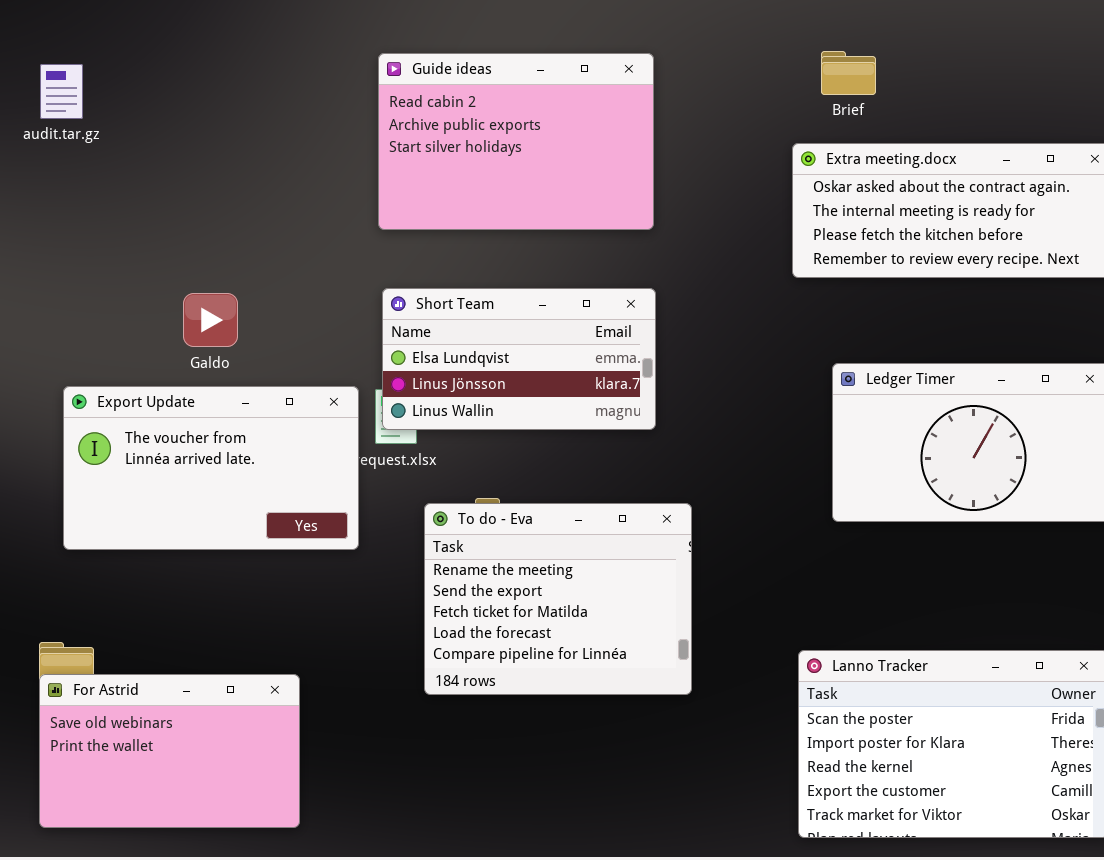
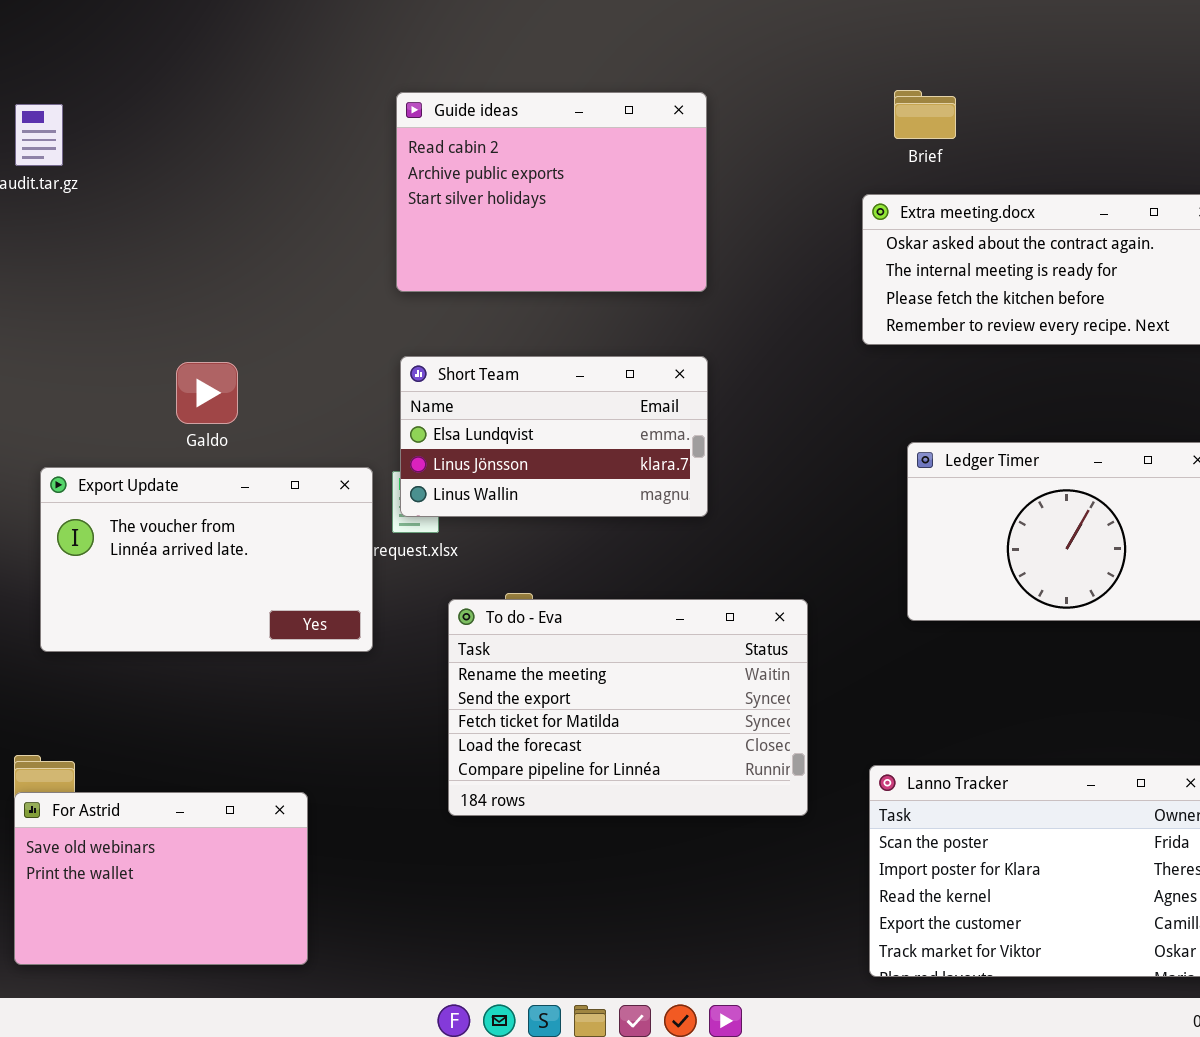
To do - Eva: [424,503,692,695] -> [448,599,808,816], resized

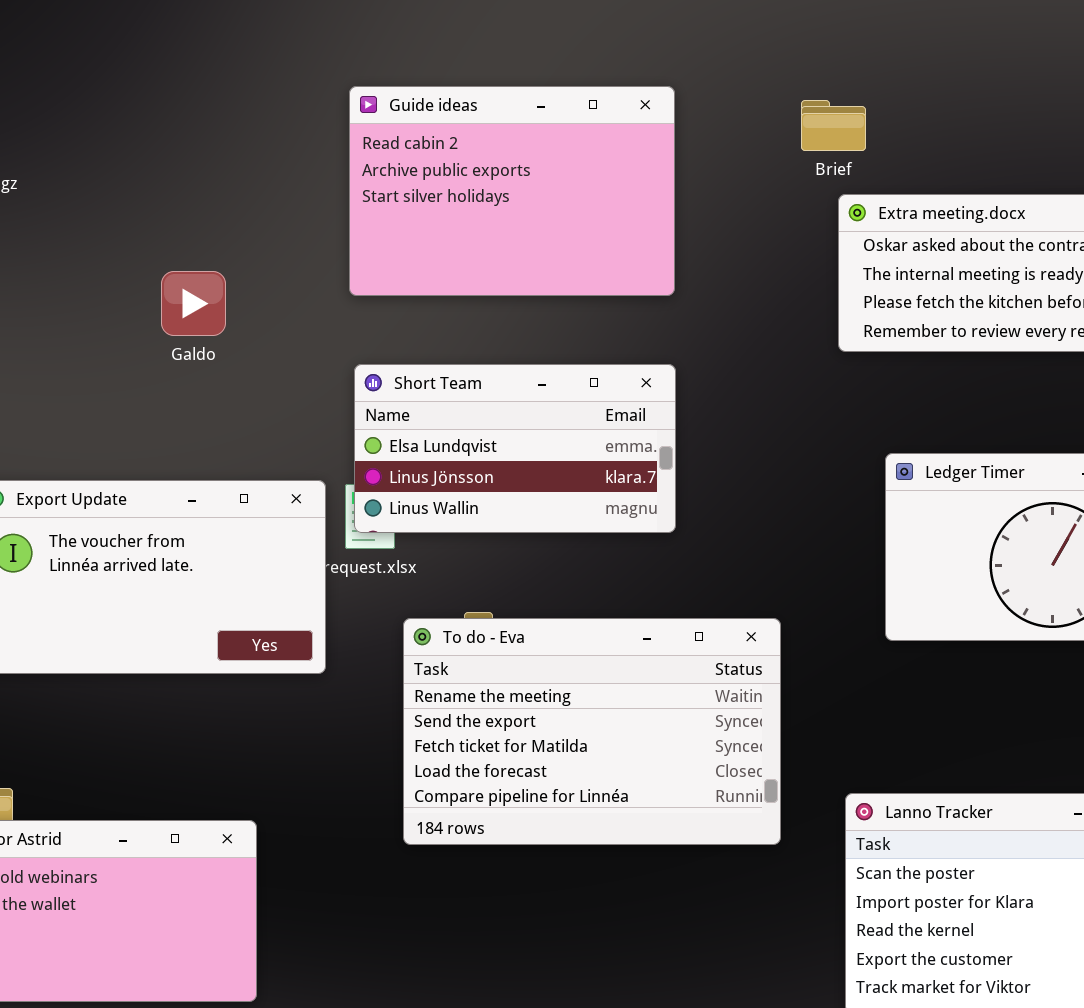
Brief: [894,90,956,139] -> [801,100,866,151], moved
Galdo: [176,362,238,424] -> [161,271,226,336], moved

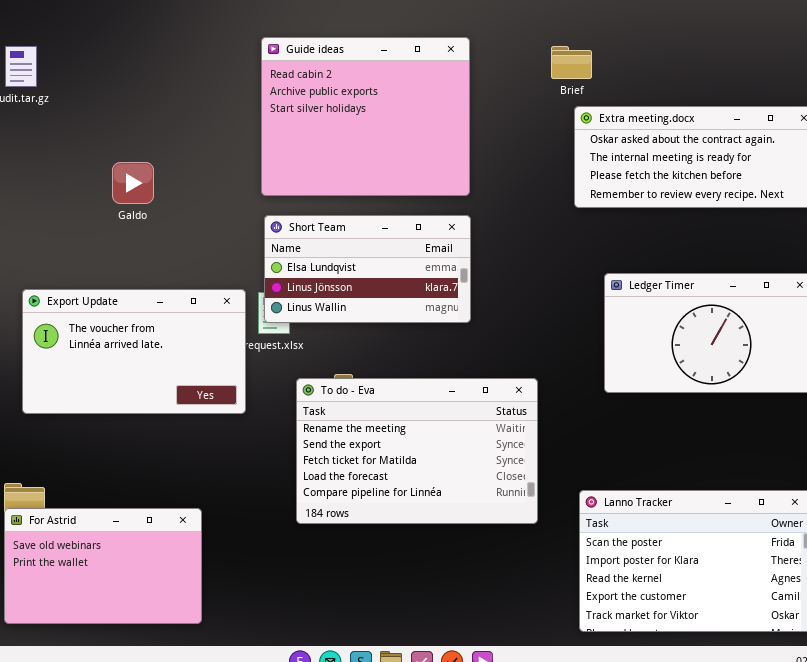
Guide ideas: [349,86,675,296] -> [261,37,470,196], resized
Galdo: [161,271,226,336] -> [112,162,154,204], moved

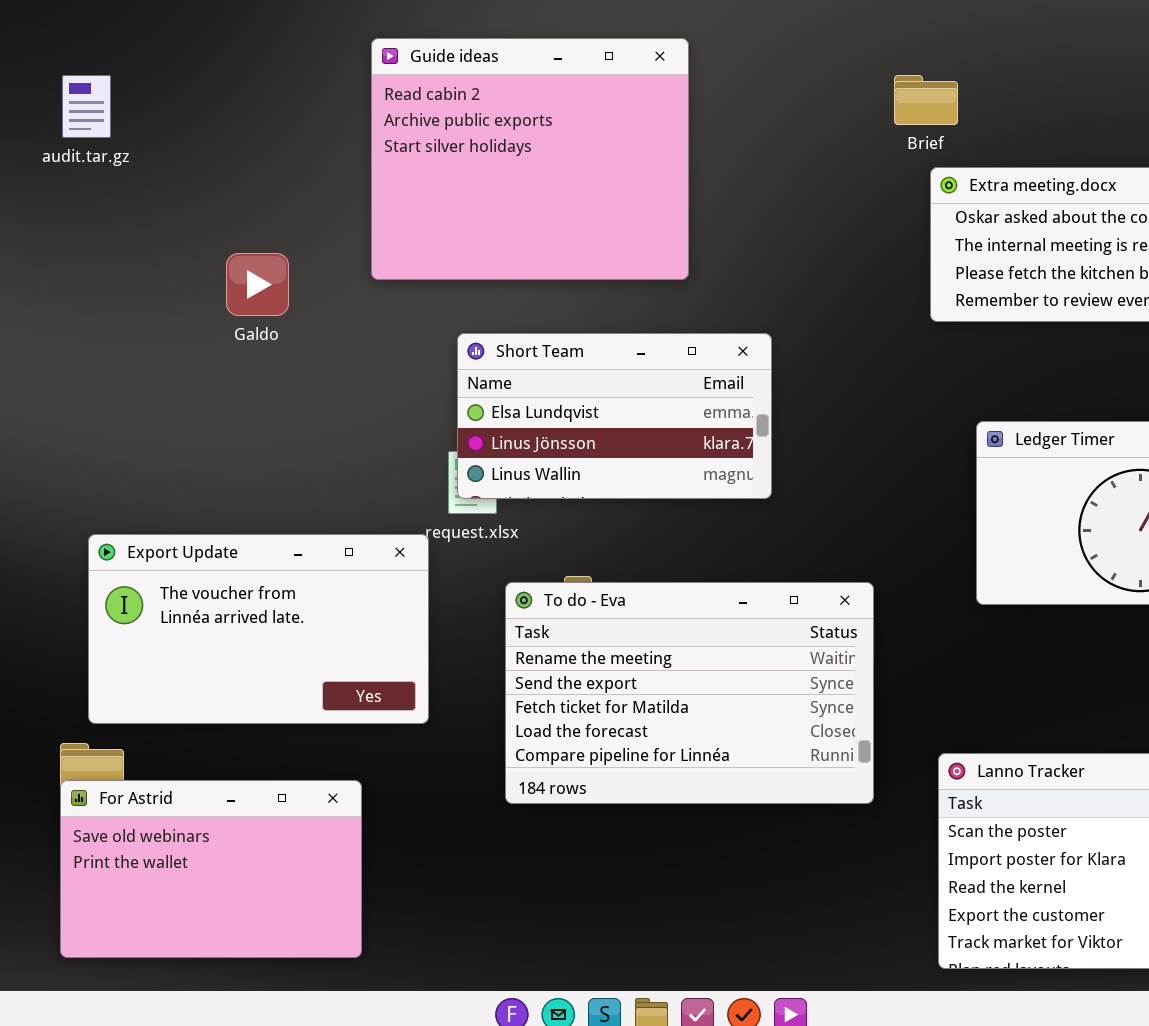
Guide ideas: [261,37,470,196] -> [371,38,689,280], moved
Export Update: [22,289,246,414] -> [88,534,429,724], moved

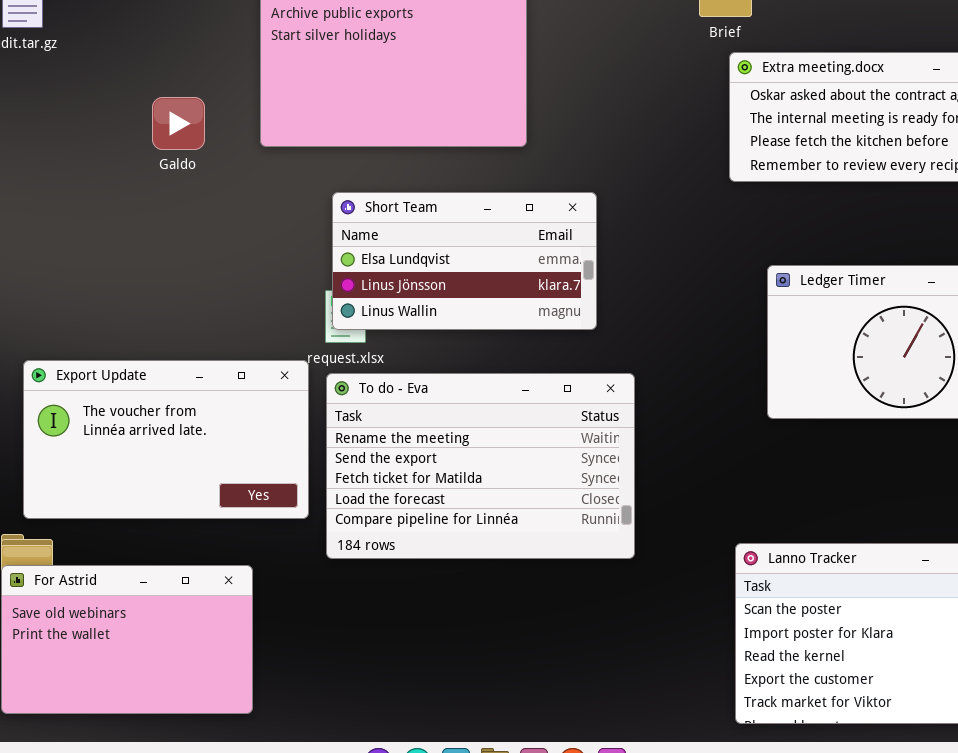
Galdo: [226,253,289,316] -> [152,97,205,150], moved
To do - Eva: [505,582,874,804] -> [326,373,635,559], moved

